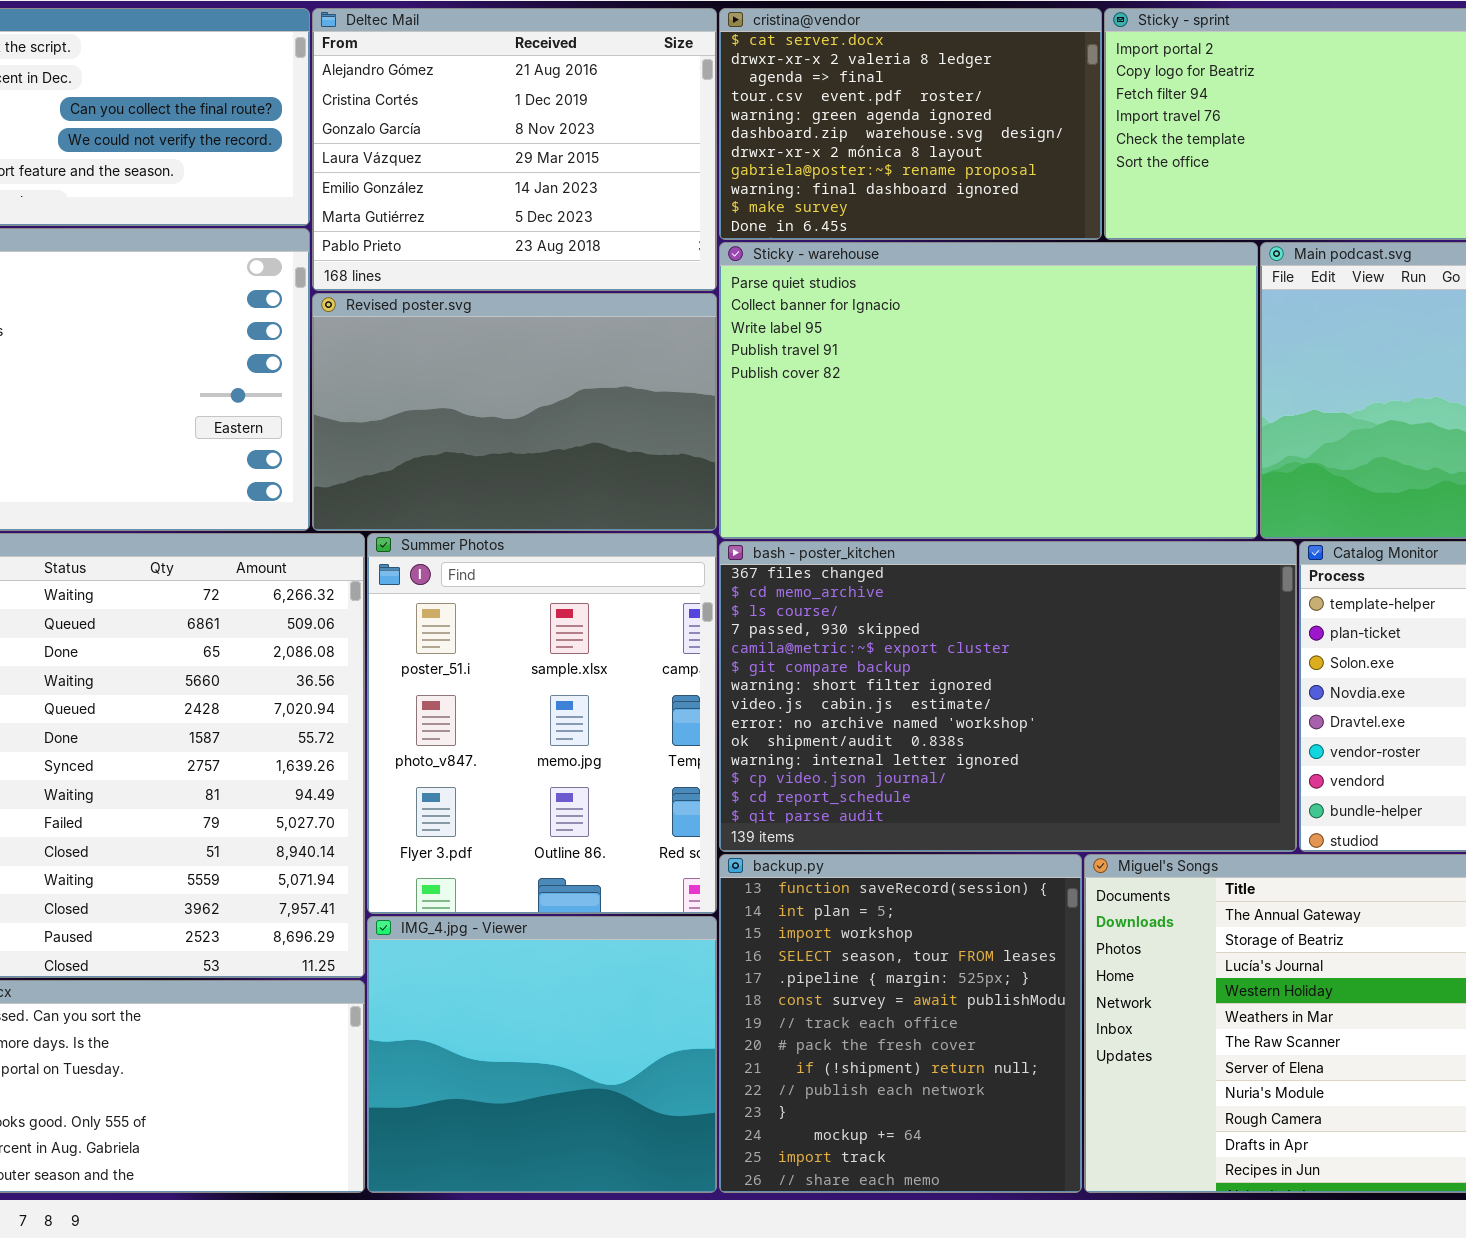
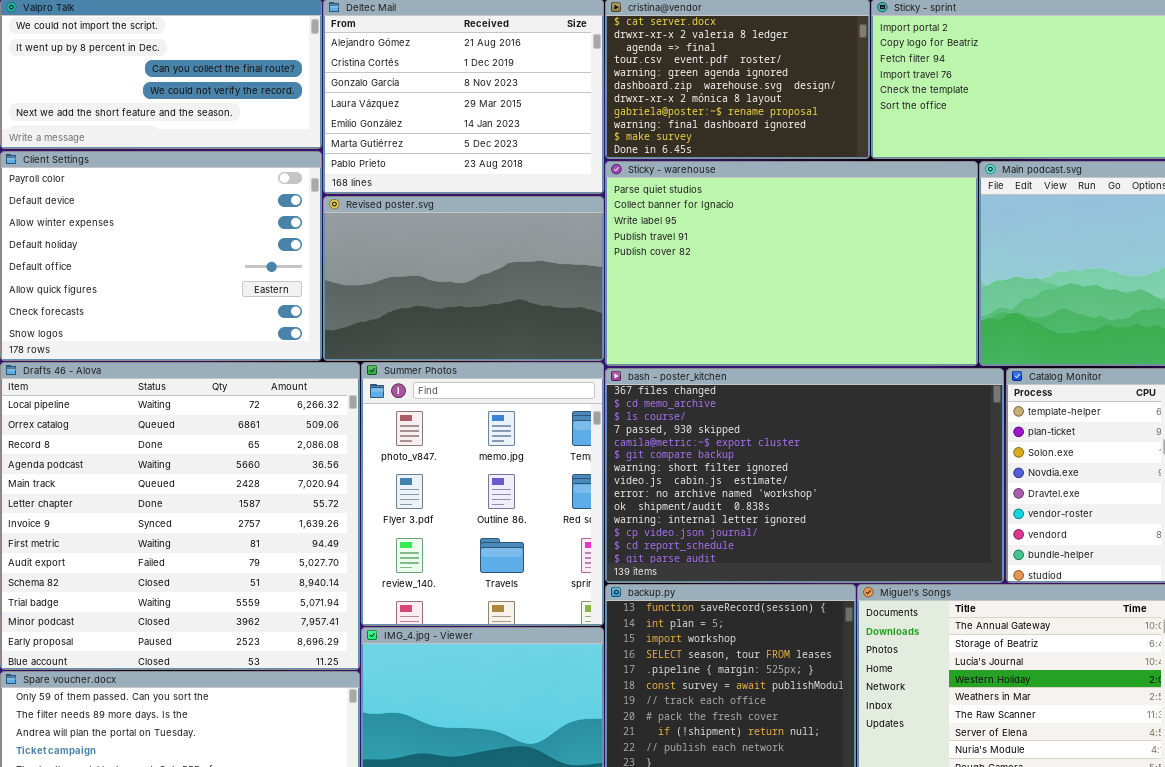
Summer Photos: [367,533,717,914] -> [361,362,604,626], scrolled down 1 row

